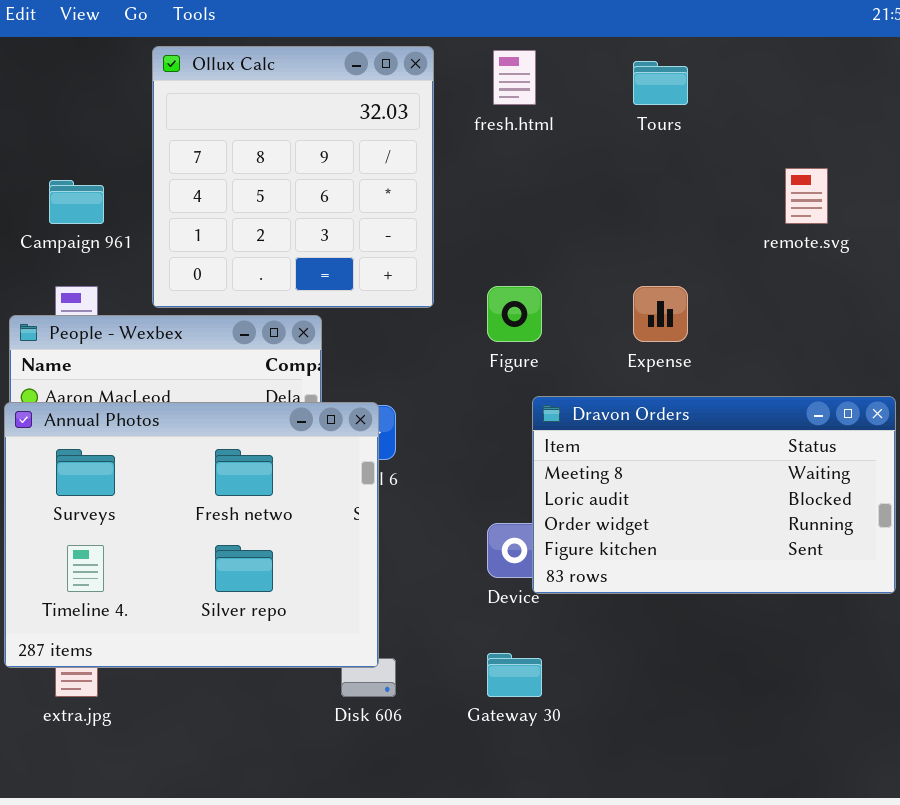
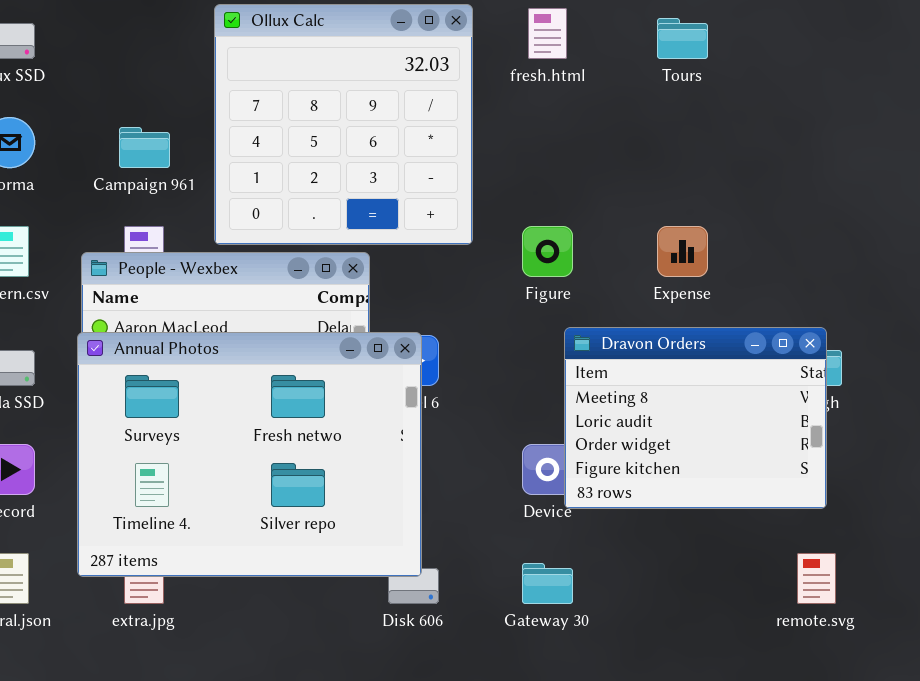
remote.svg: [785,168,828,224] -> [797,553,836,604], moved
Dravon Orders: [532,396,896,594] -> [564,327,827,509], resized

